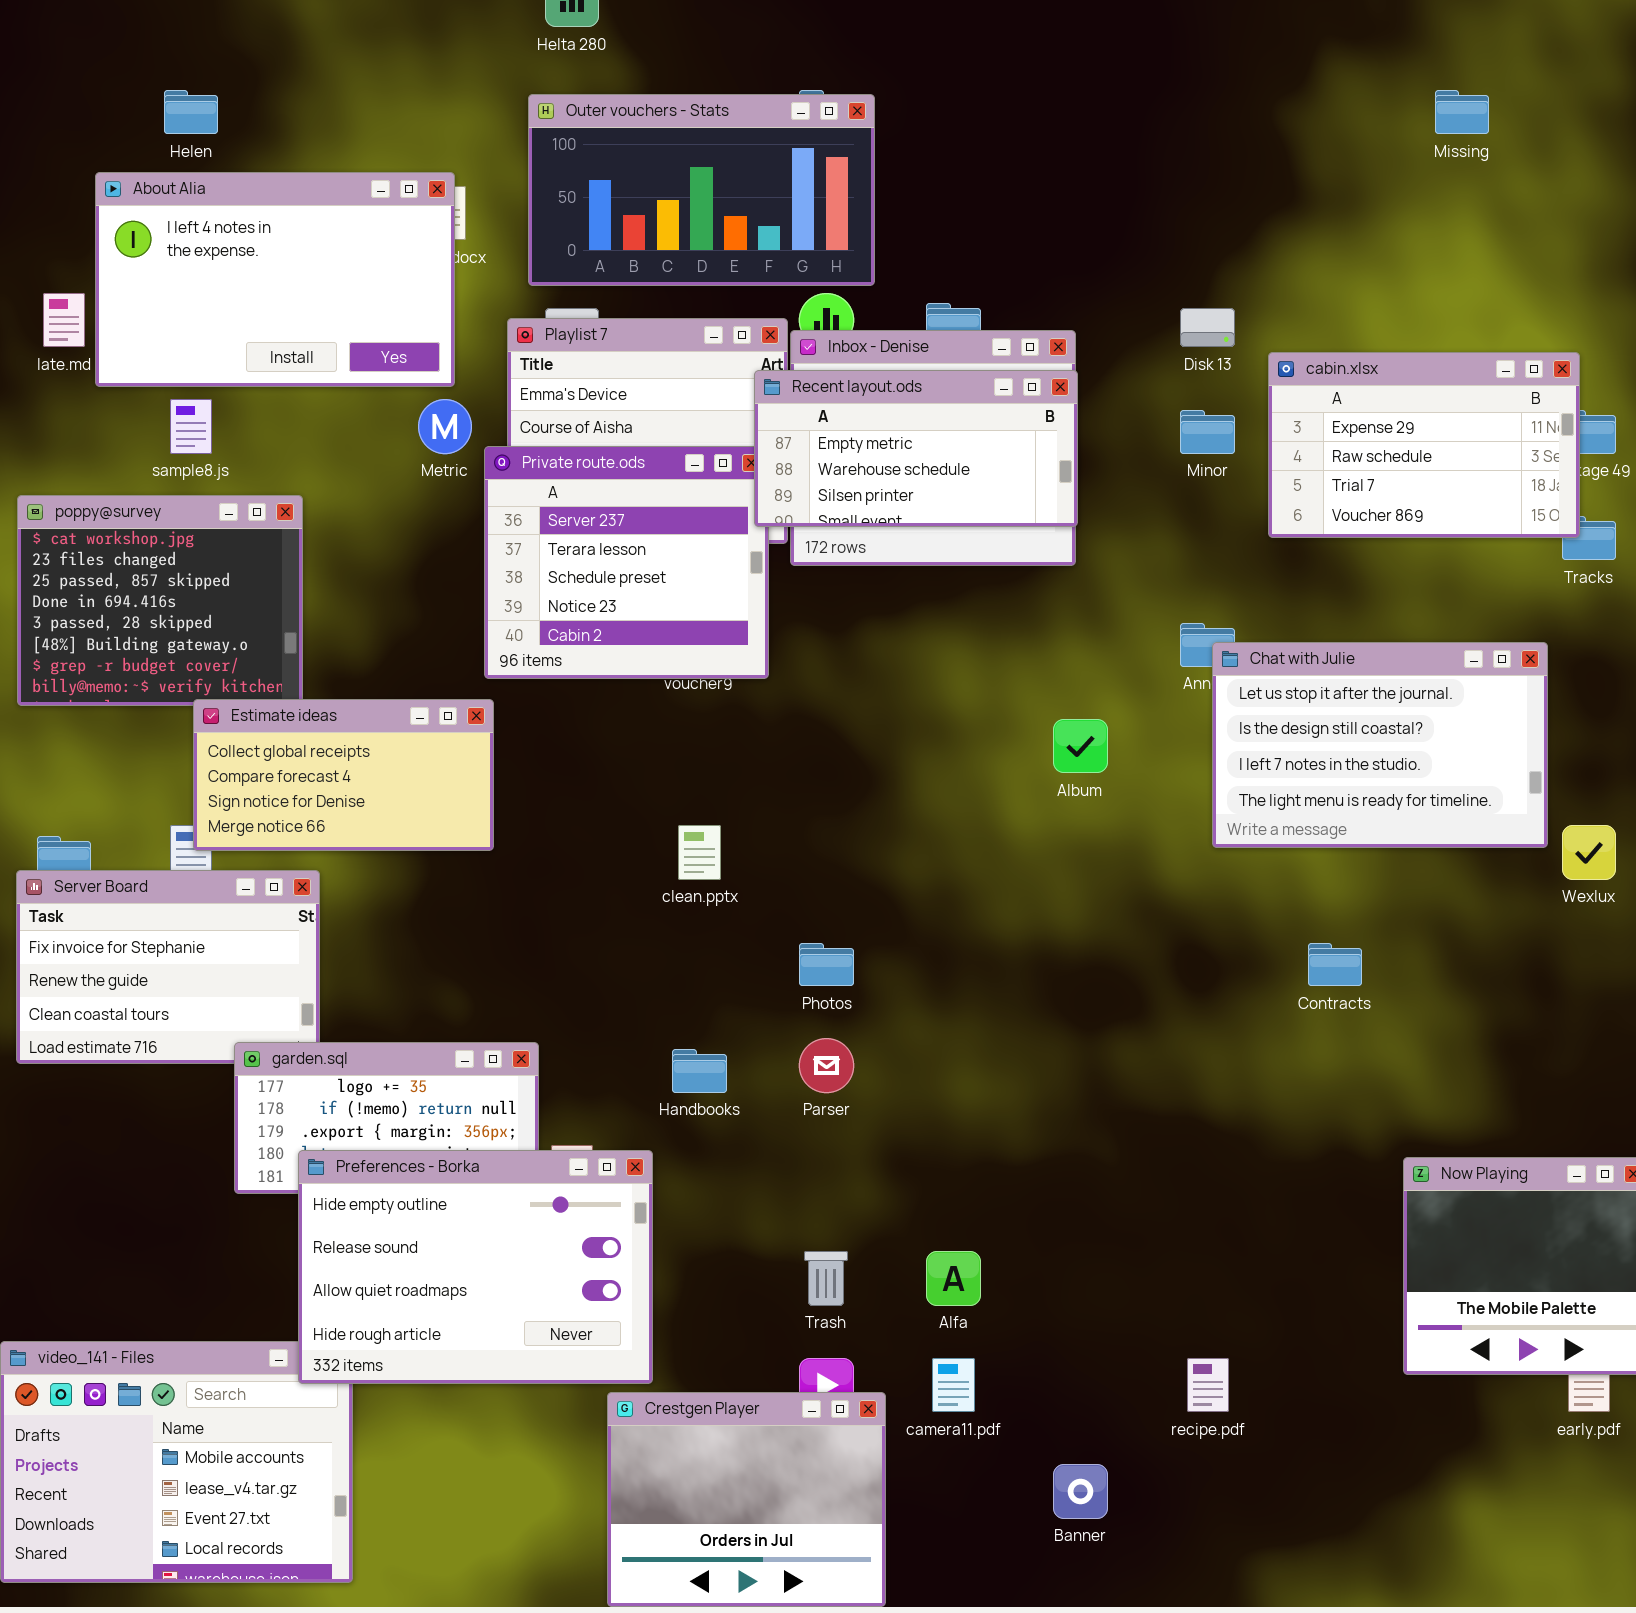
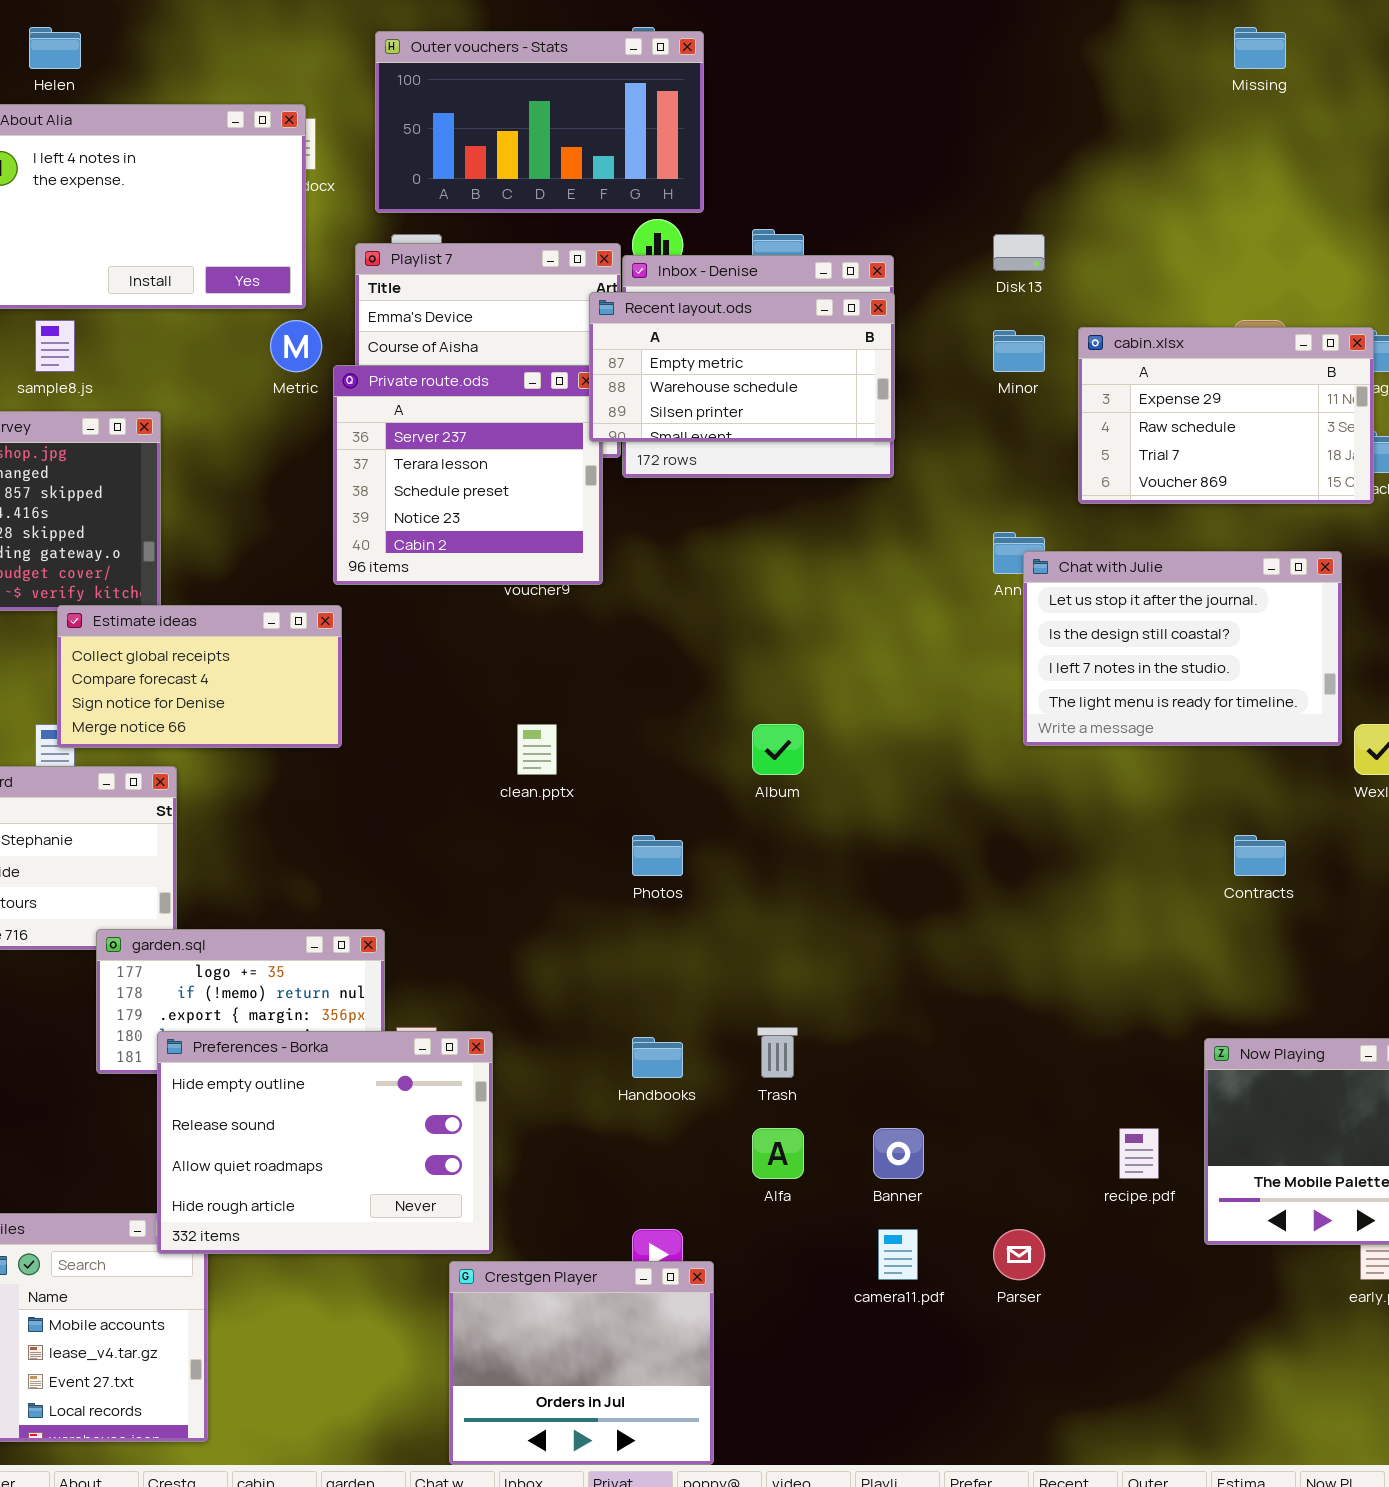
cabin.xlsx: [1268,352,1580,538] -> [1078,327,1374,504], moved
Album: [1053,719,1108,773] -> [752,724,804,775], moved
Contracts: [1308,943,1362,986] -> [1234,835,1286,876], moved
Parser: [799,1038,854,1093] -> [993,1229,1045,1280], moved
Handbooks: [672,1049,727,1093] -> [632,1037,683,1078], moved
Trash: [804,1251,848,1306] -> [757,1027,798,1078], moved
camera11.pdf: [932,1358,975,1412] -> [878,1229,918,1280], moved
recipe.pdf: [1187,1358,1229,1412] -> [1119,1128,1159,1179], moved
Banner: [1053,1464,1108,1519] -> [873,1128,924,1179], moved

